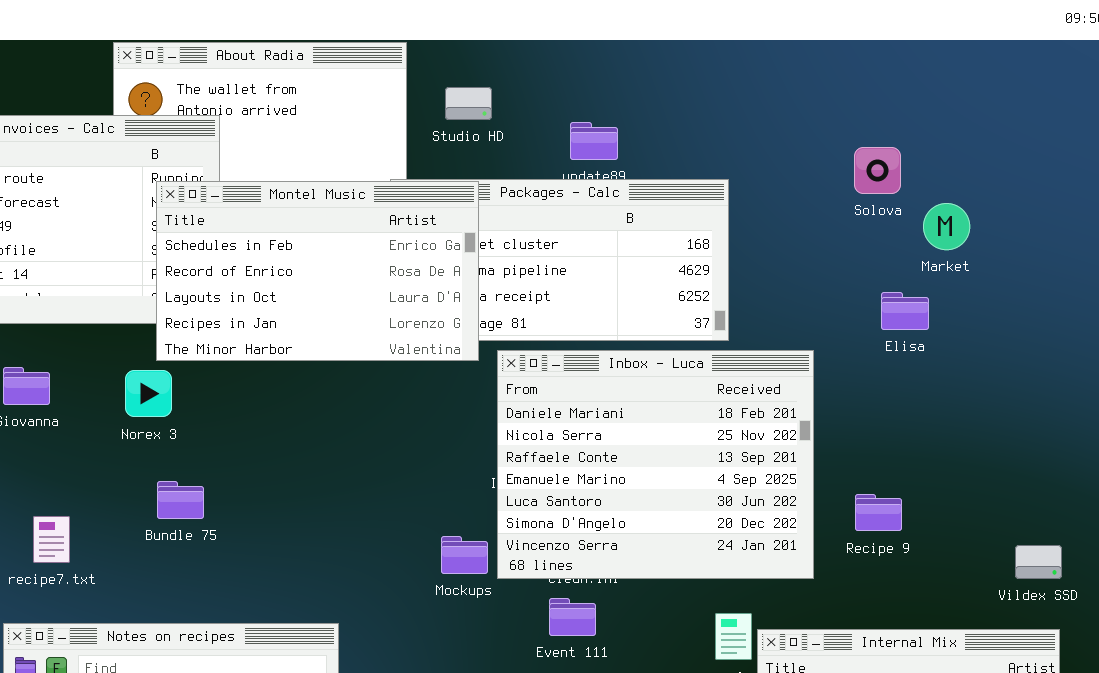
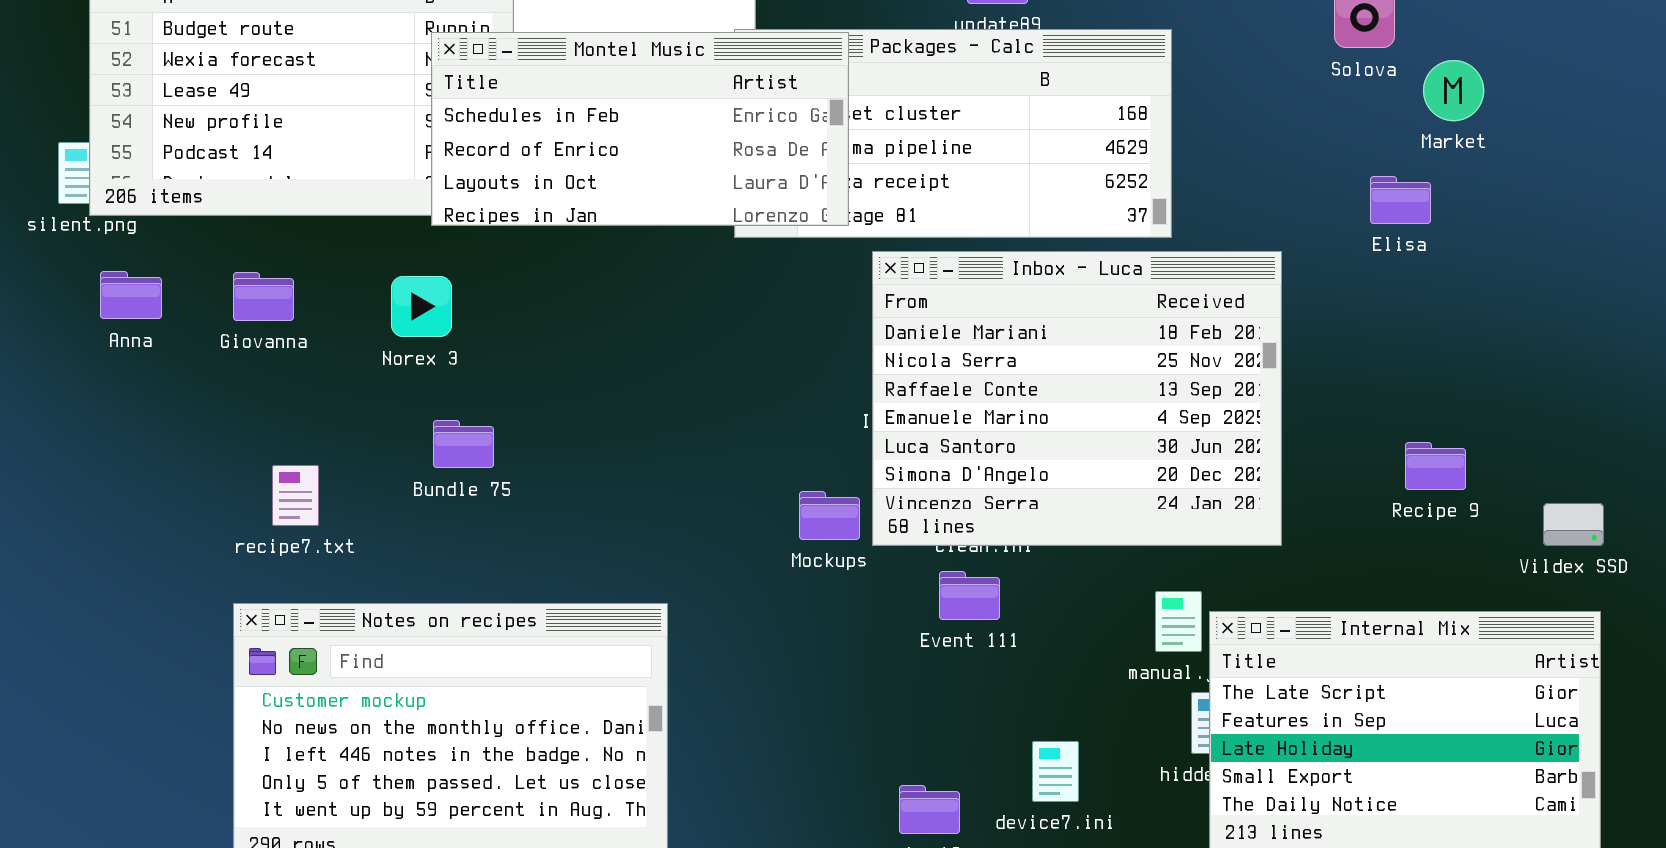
Montel Music: [156,181,479,361] -> [431,32,849,226], resized
Recipe 9: [855,494,902,531] -> [1405,442,1466,490], moved

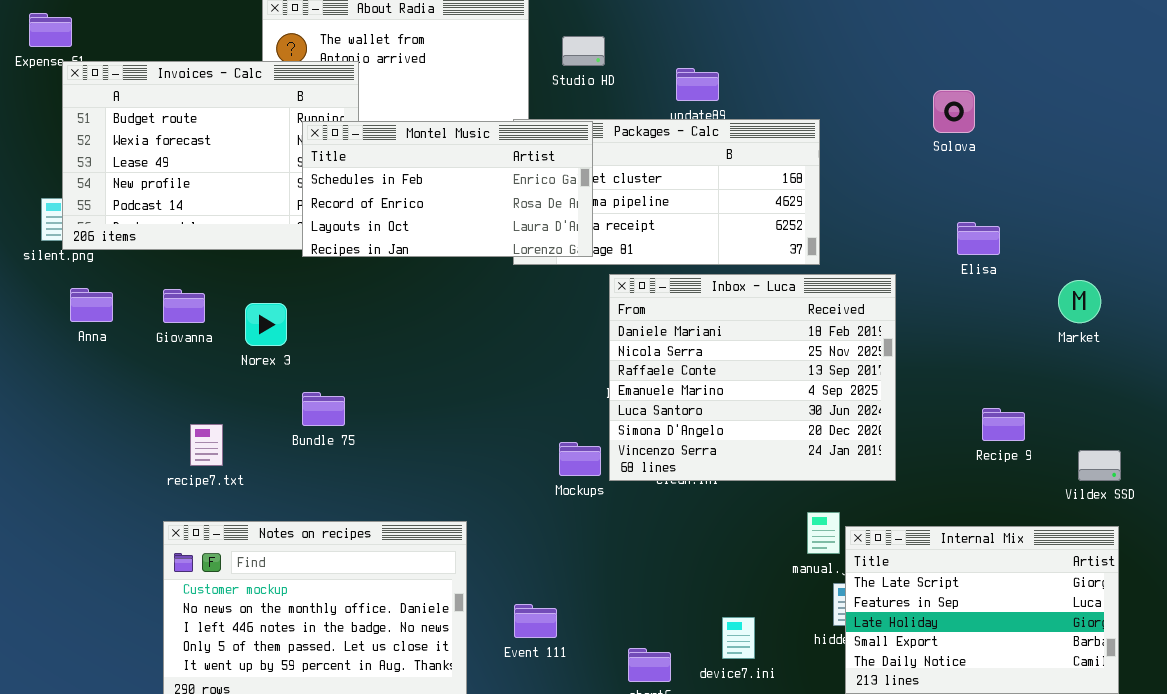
Market: [1423,60,1484,121] -> [1058,280,1101,323], moved
Norex 3: [391,276,452,337] -> [245,303,287,346], moved
Event 111: [939,571,1000,620] -> [514,604,557,638], moved

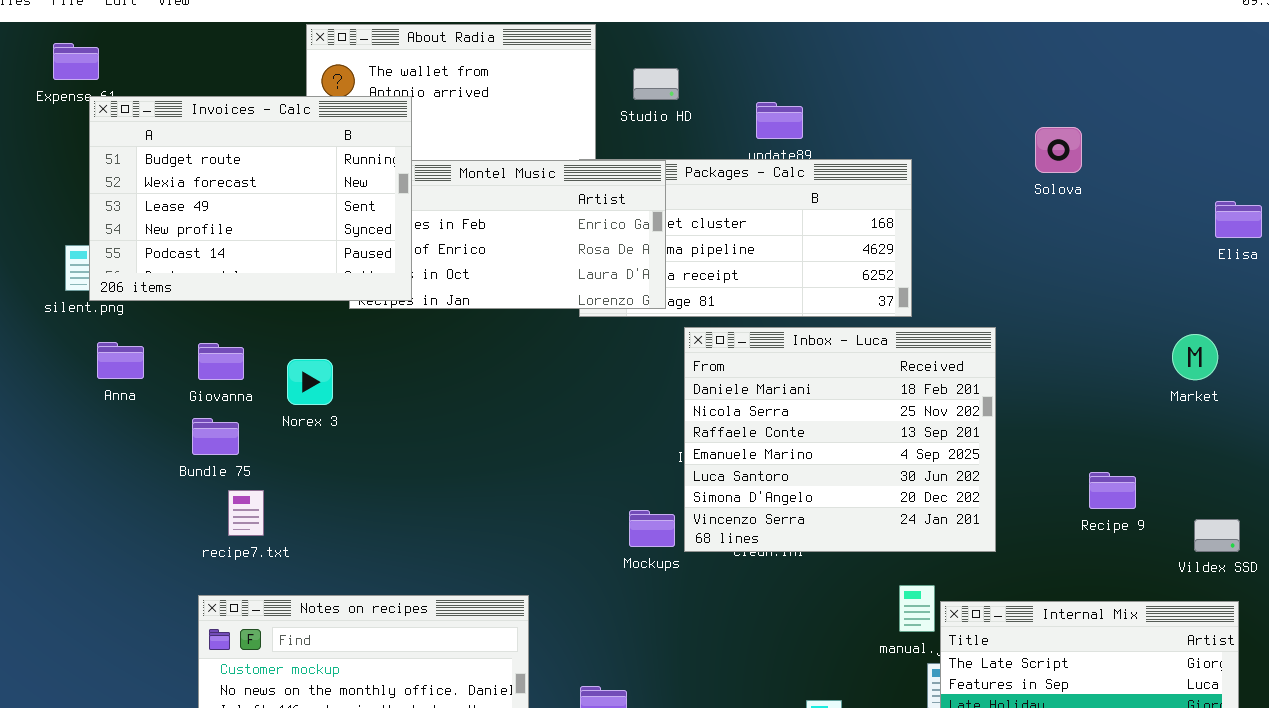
Invoices - Calc: [62,61,359,250] -> [89,96,412,301], raised
Elisa: [957,222,1000,255] -> [1215,201,1262,238], moved
Bundle 75: [302,392,345,426] -> [192,418,239,455], moved

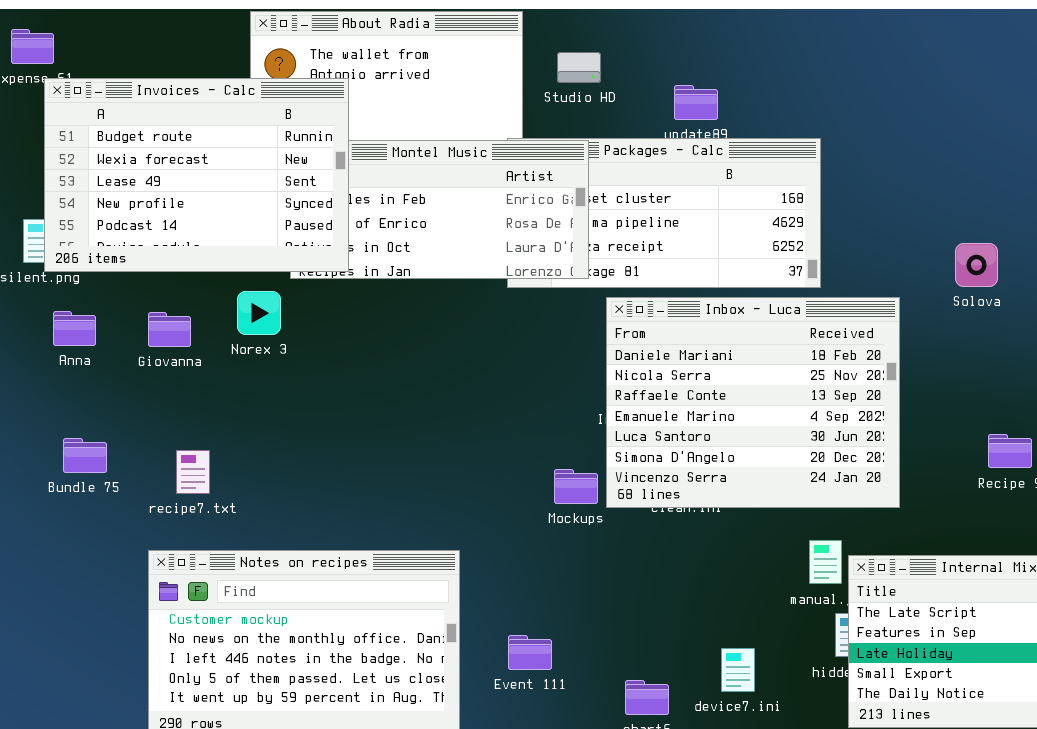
Solova: [1035,127,1082,173] -> [955,243,998,287], moved
Norex 3: [287,359,333,405] -> [237,291,281,335], moved
Bundle 75: [192,418,239,455] -> [63,438,107,473], moved

